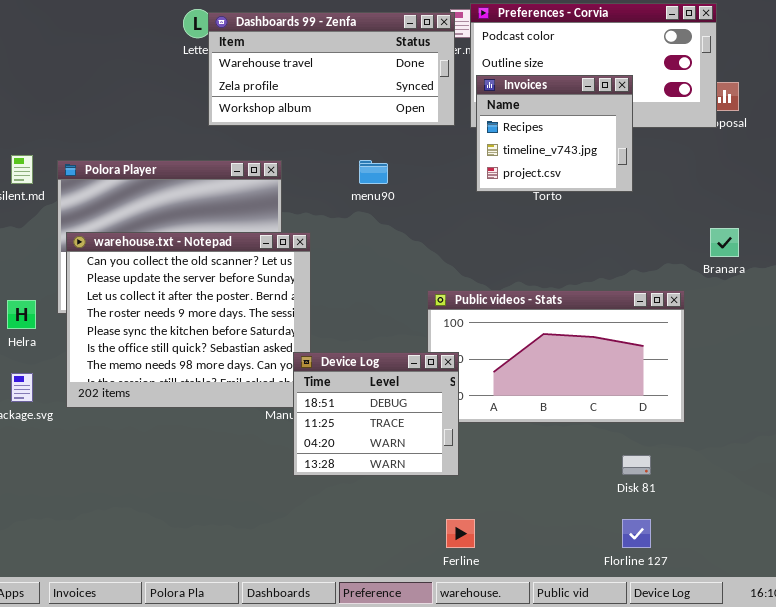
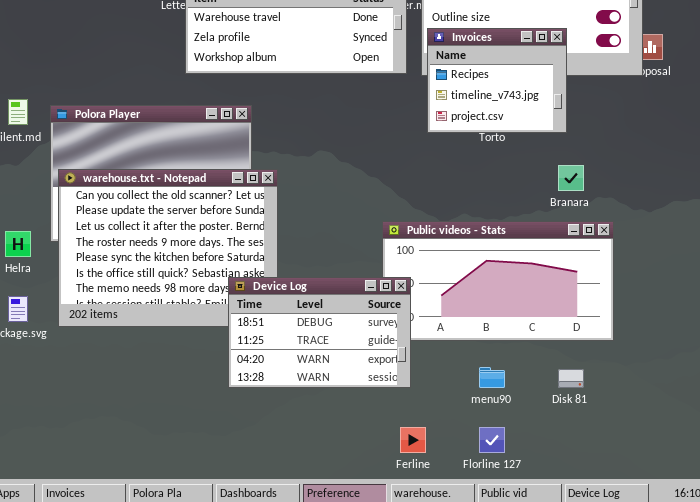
menu90: [359,160,388,184] -> [479,367,505,388], moved
Branara: [710,228,739,257] -> [558,165,584,191], moved
Device Log: [293,352,459,476] -> [228,277,411,388], resized
Florline 127: [622,519,651,548] -> [479,427,505,453], moved

